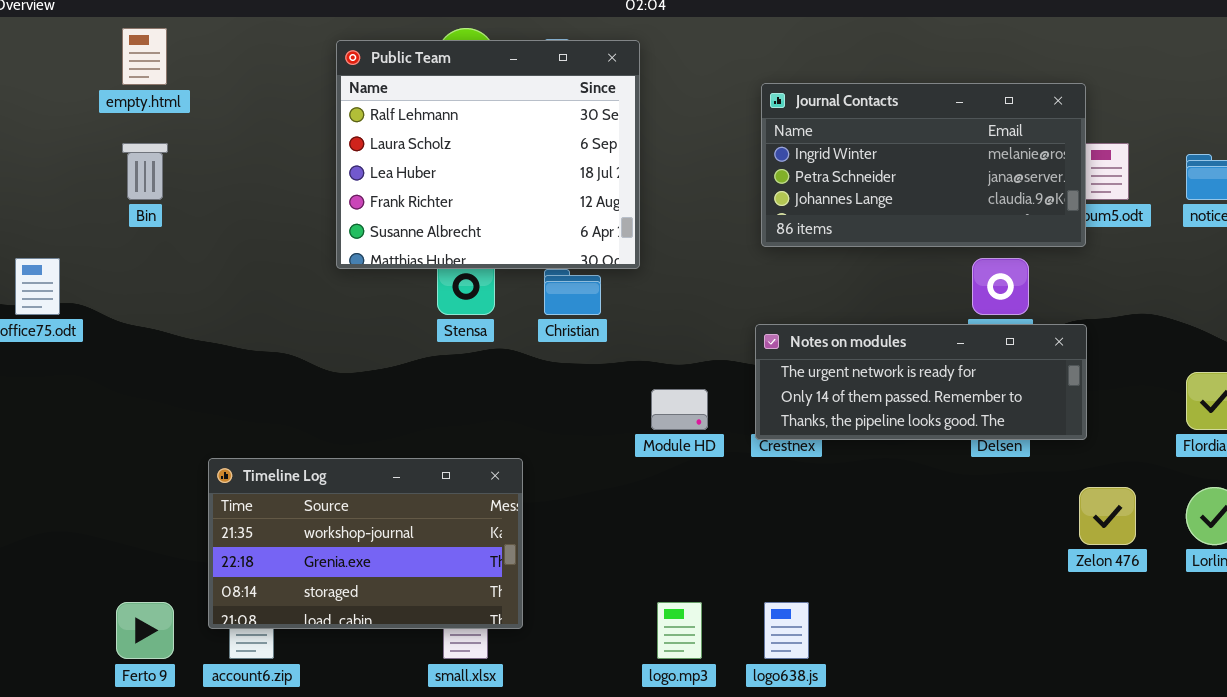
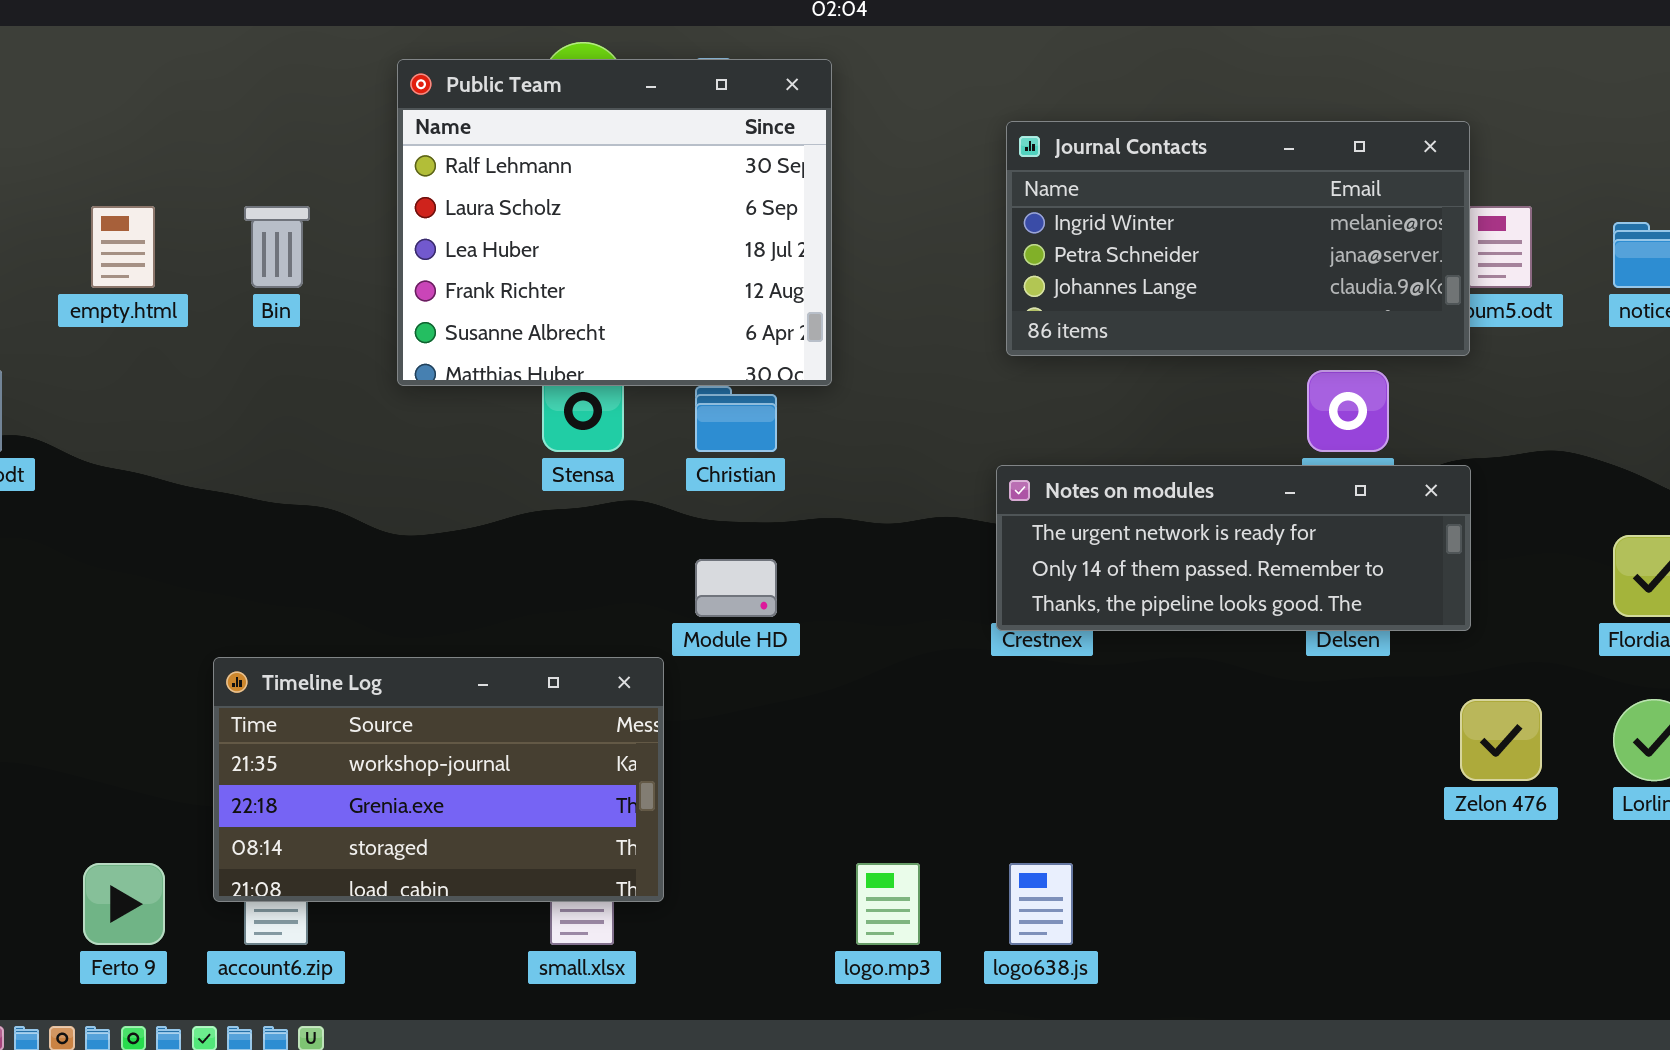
empty.html: [122,28,167,85] -> [91,206,155,288], moved
Bin: [122,143,168,200] -> [244,206,310,288], moved
Module HD: [651,389,708,430] -> [695,559,777,617], moved

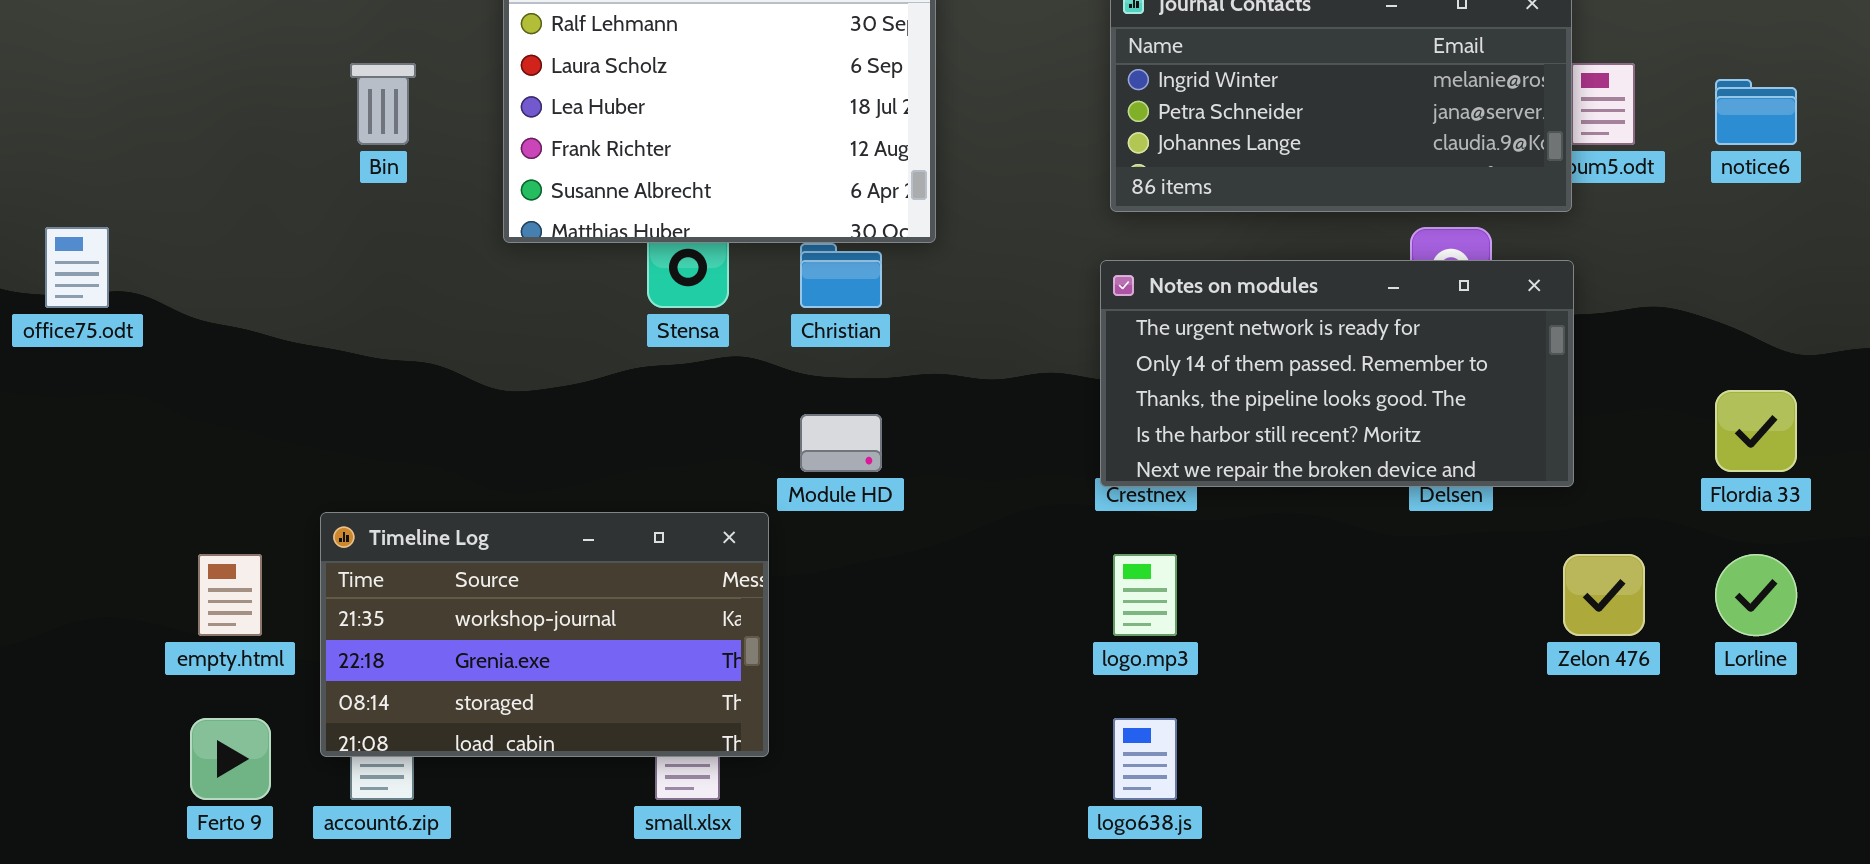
empty.html: [91,206,155,288] -> [198,554,262,636], moved
Notes on modules: [996,465,1471,631] -> [1100,260,1574,487], resized
logo.mp3: [856,863,920,945] -> [1113,554,1177,636], moved

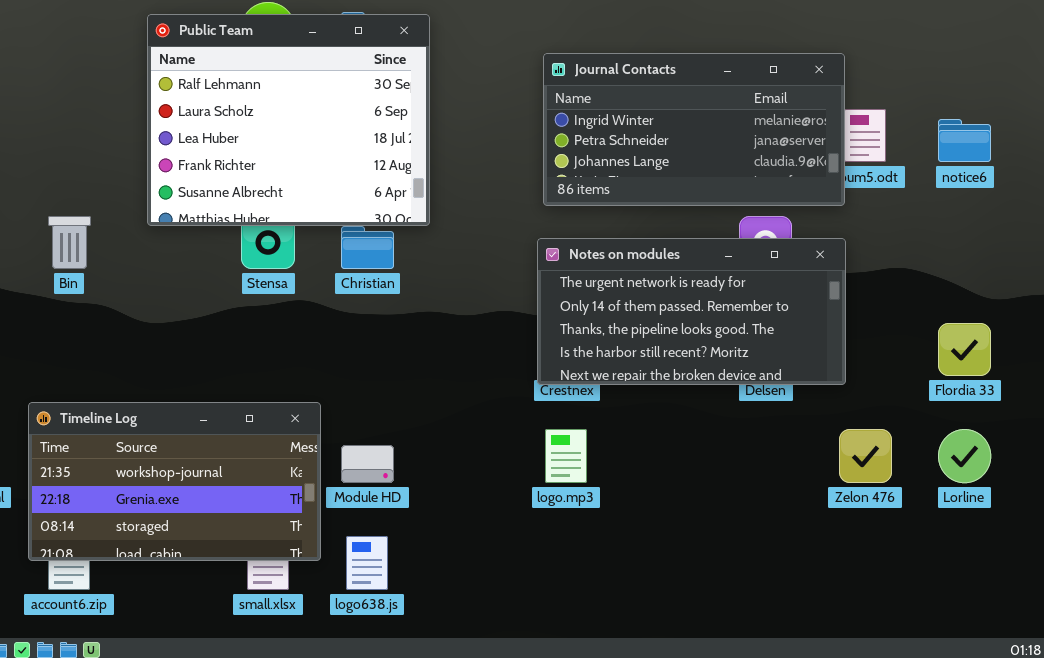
Bin: [350,63,416,145] -> [48,216,91,269], moved
Module HD: [800,414,882,472] -> [341,445,394,483], moved
logo638.js: [1113,718,1177,800] -> [346,536,388,590], moved

